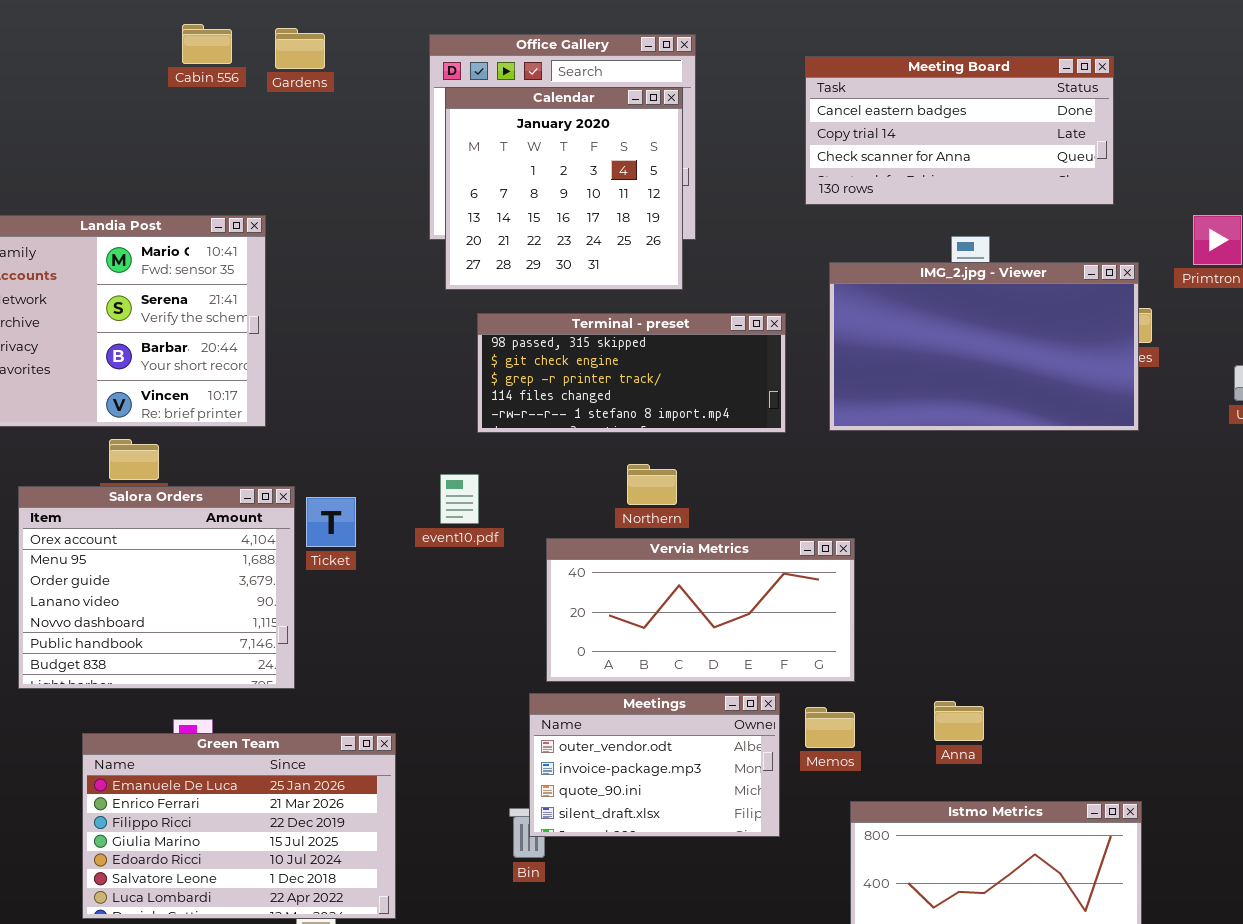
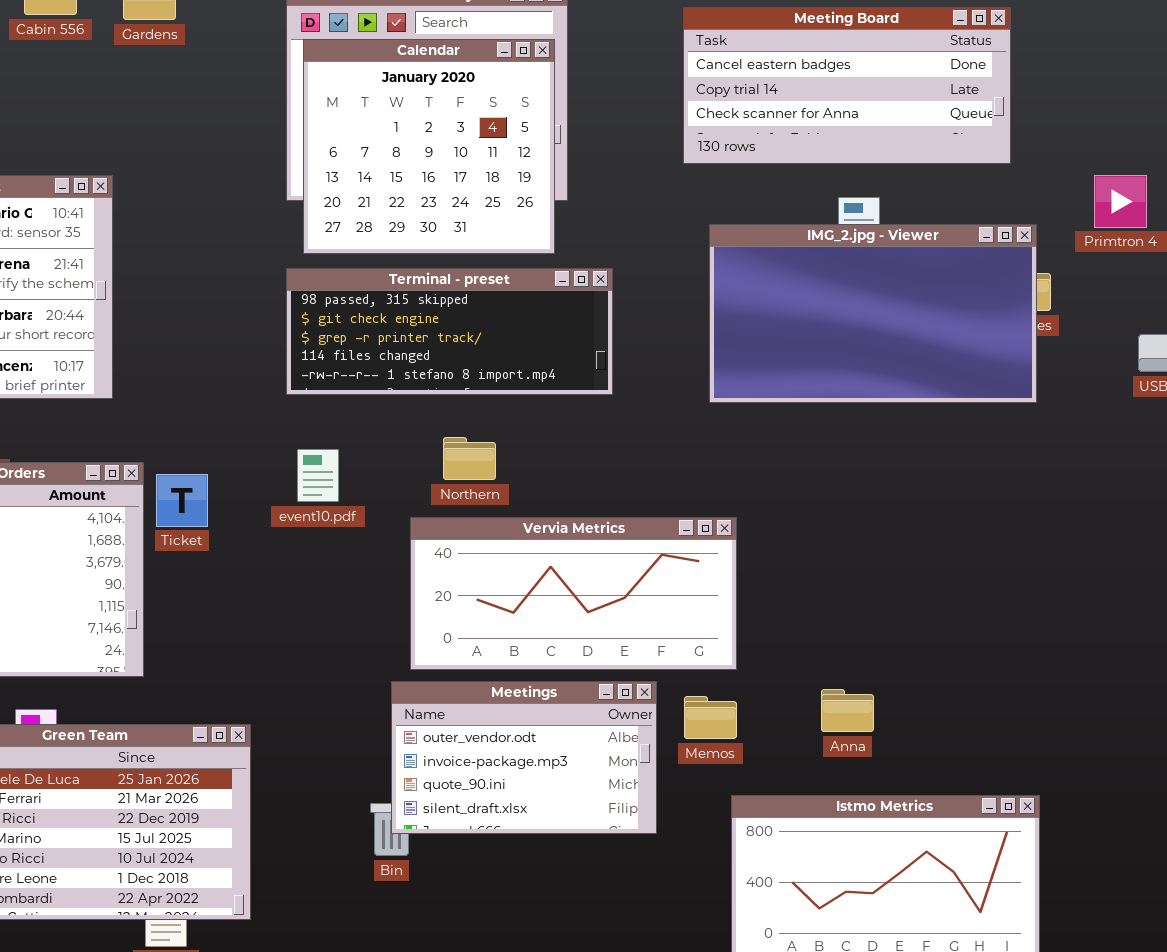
Terminal - preset: [477,313,786,433] -> [286,268,613,395], moved
Northern: [627,464,677,505] -> [443,437,496,480], moved

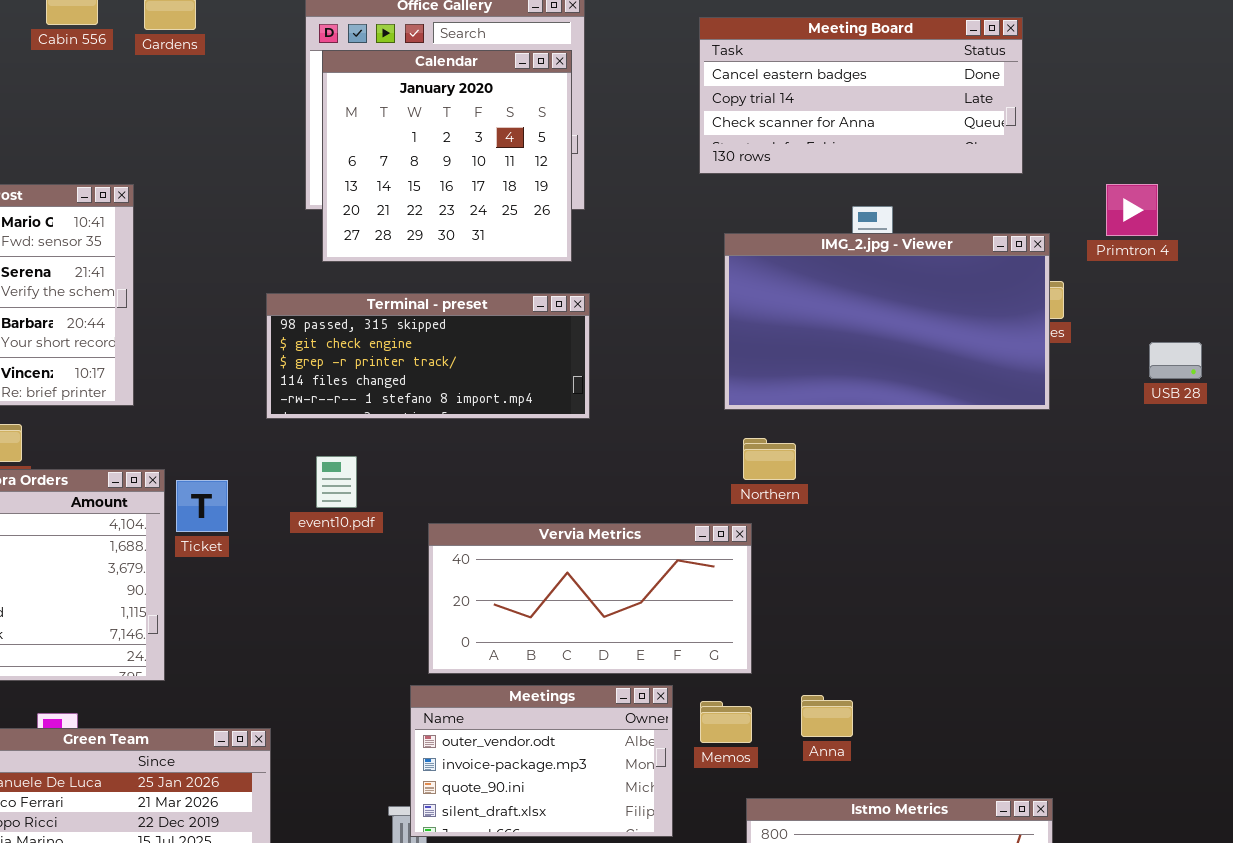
Terminal - preset: [286,268,613,395] -> [266,293,590,419], moved
Northern: [443,437,496,480] -> [743,438,796,480], moved
Anna: [821,689,874,732] -> [801,695,853,737], moved

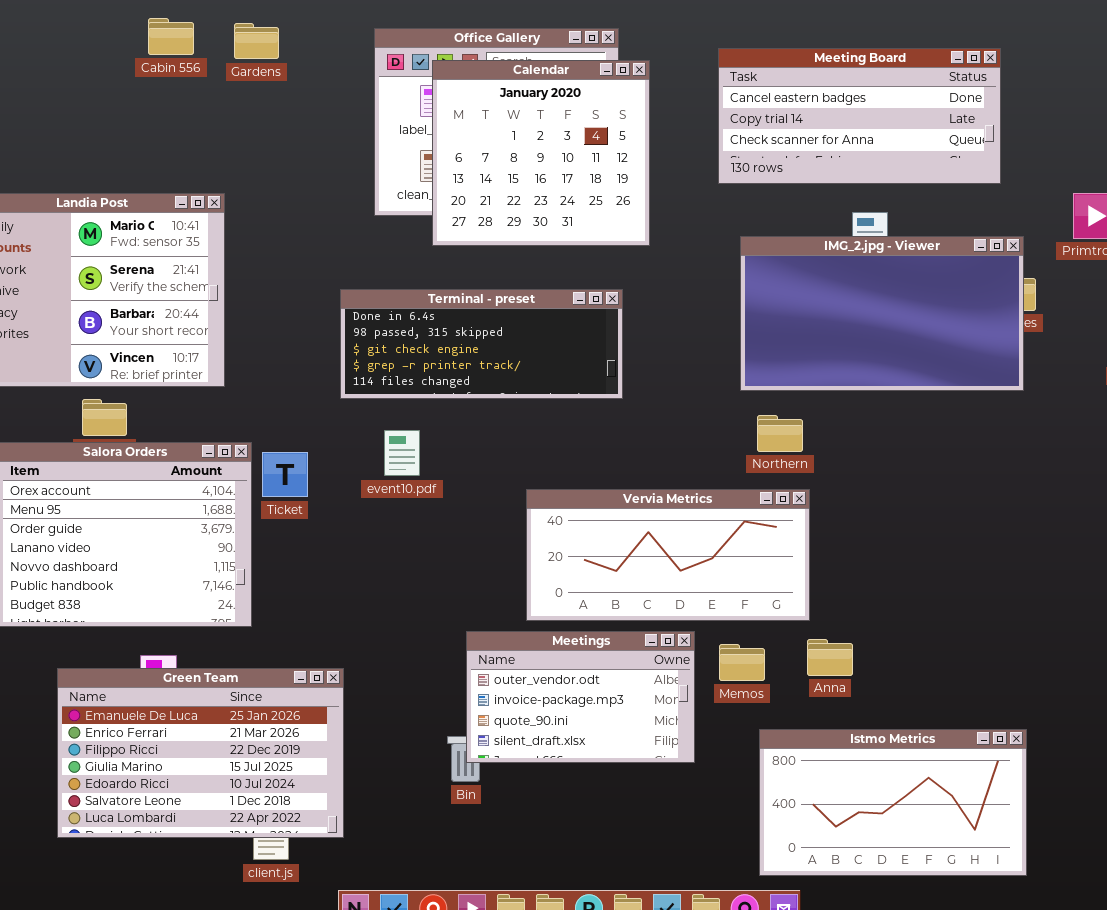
Calendar: [322,50,572,262] -> [432,60,650,246], moved
Terminal - preset: [266,293,590,419] -> [340,289,623,399], scrolled up 1 row
Vervia Metrics: [428,523,752,674] -> [526,489,810,621], moved

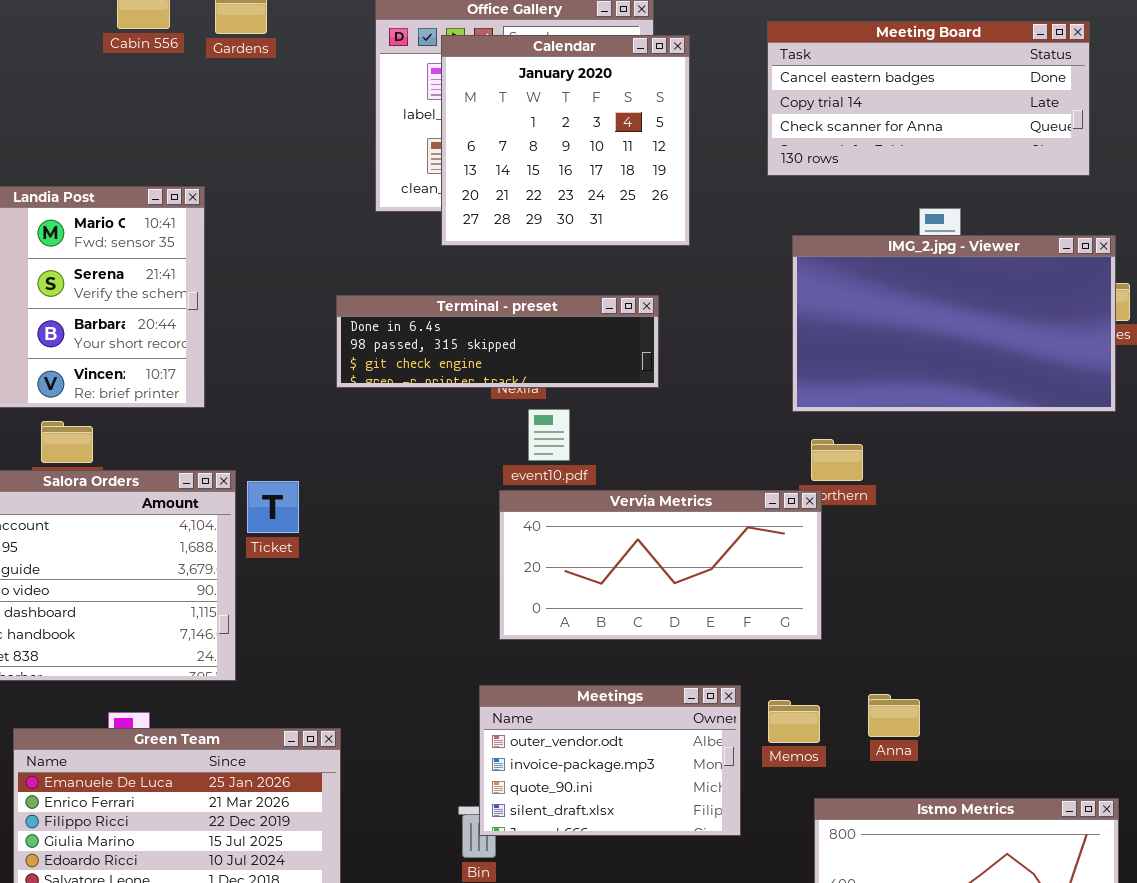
Terminal - preset: [340,289,623,399] -> [336,295,659,388], resized
event10.pdf: [384,430,420,476] -> [528,409,570,461], moved
Vervia Metrics: [526,489,810,621] -> [499,490,822,640], moved

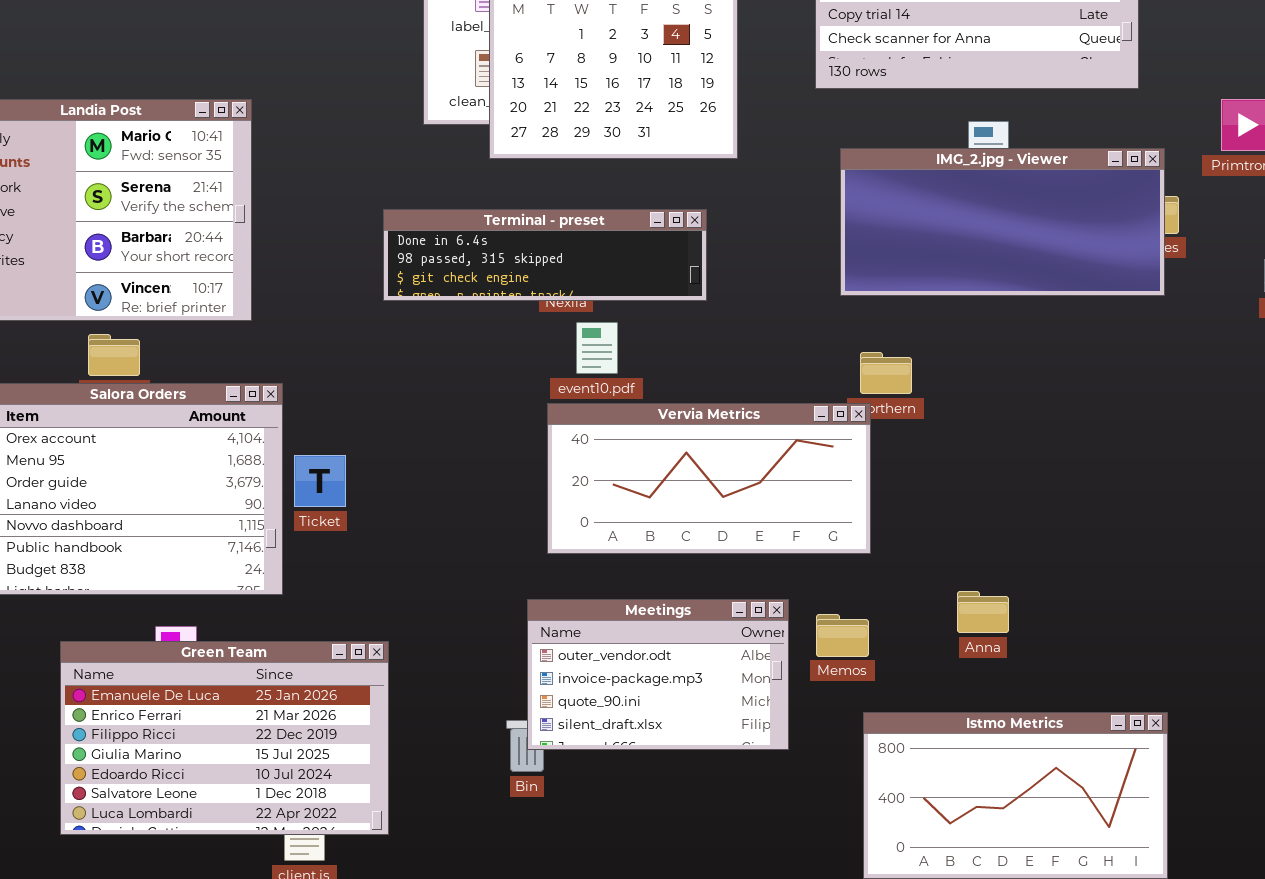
IMG_2.jpg - Viewer: [792,235,1116,412] -> [840,148,1165,296], resized
Ticket: [247,481,299,533] -> [294,455,346,507], moved
Anna: [868,694,920,737] -> [957,591,1009,633], moved

